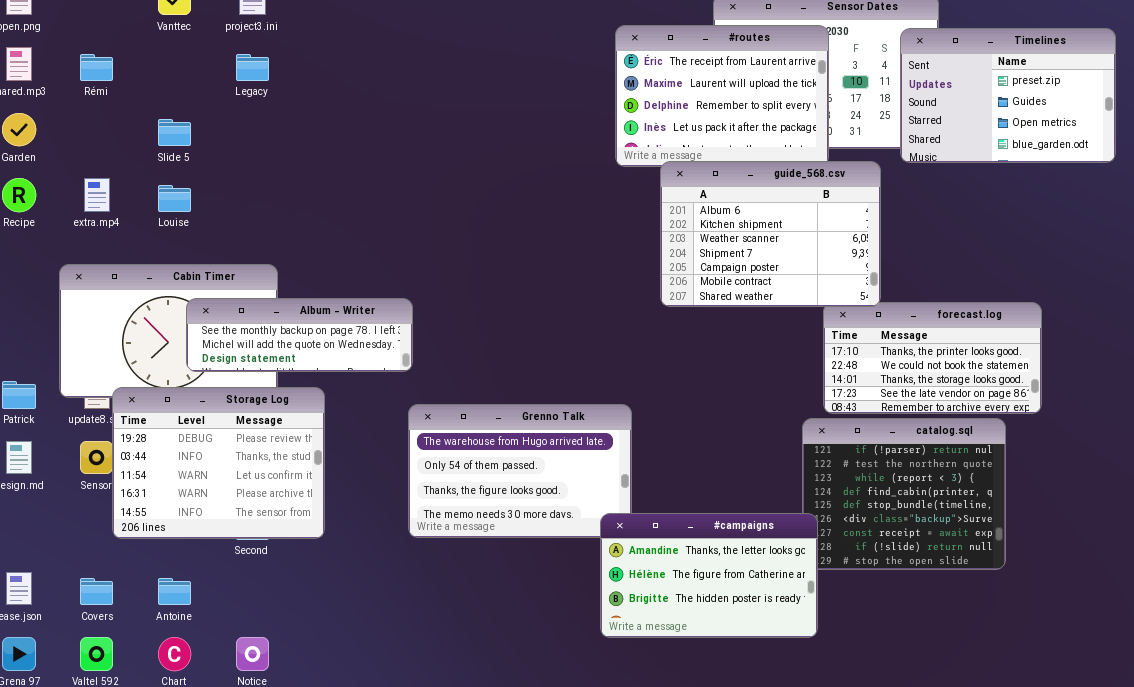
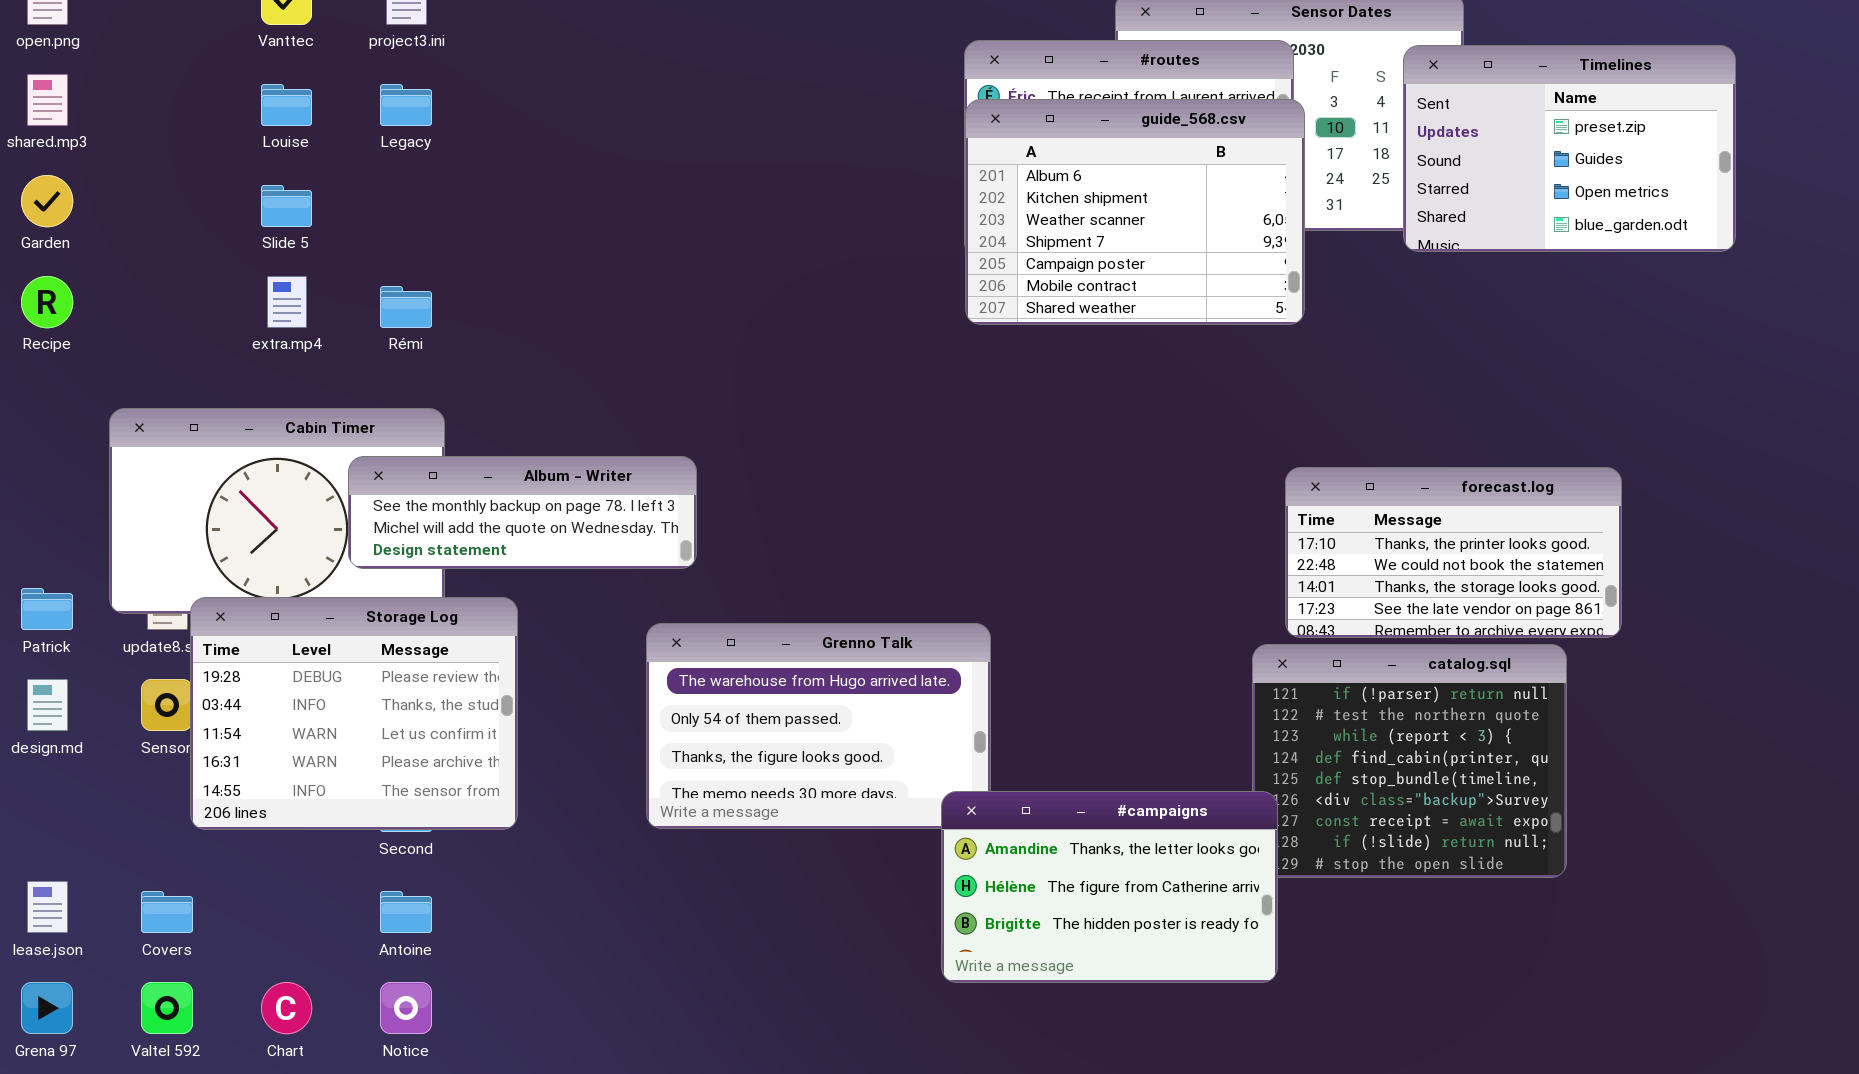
Rémi: [80,54,113,81] -> [380,286,432,328], moved
guide_568.csv: [660,161,881,307] -> [965,99,1305,325], moved
extra.mp4: [84,178,110,212] -> [267,276,307,328], moved
Louise: [158,185,191,212] -> [261,84,312,126], moved
Album - Writer: [186,298,413,372] -> [348,456,697,569], moved
Antoine: [158,578,191,605] -> [380,891,432,933], moved

